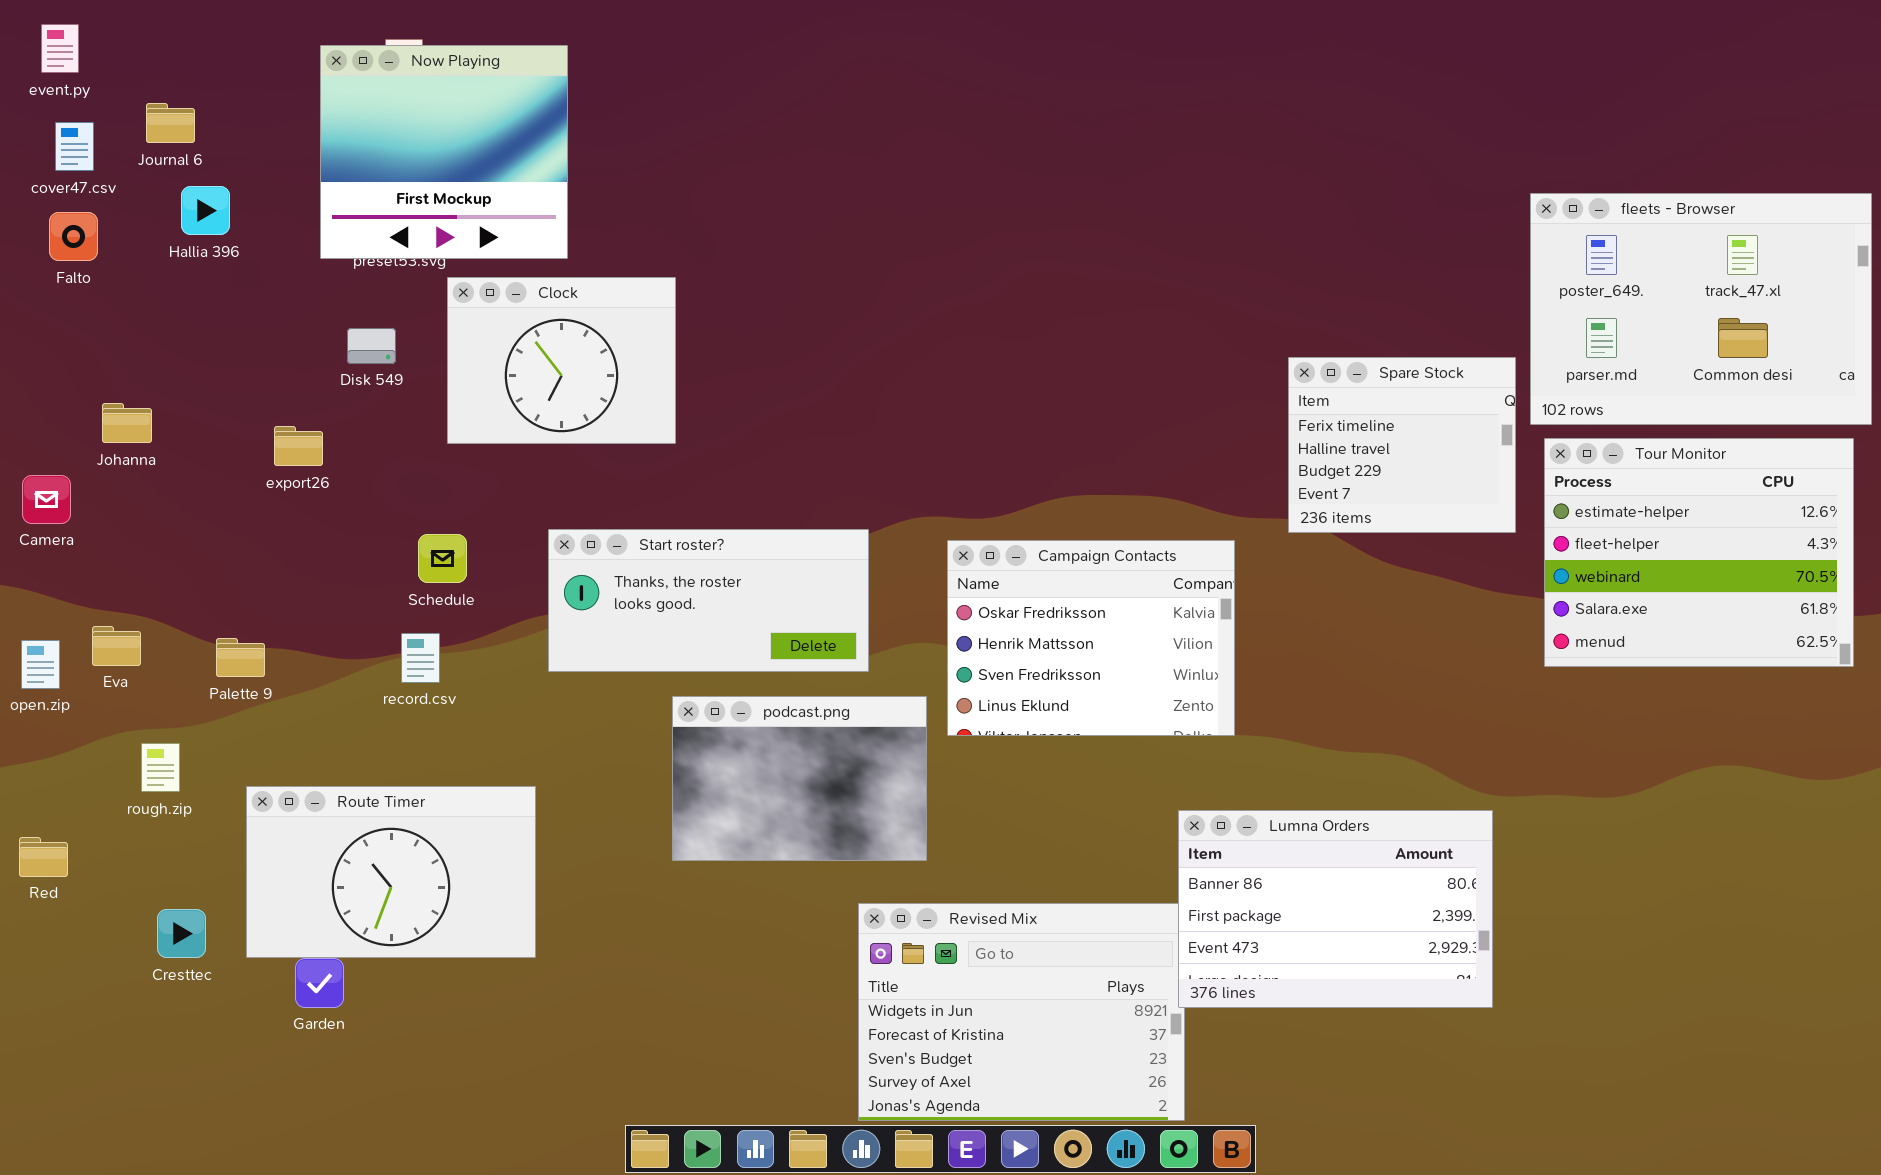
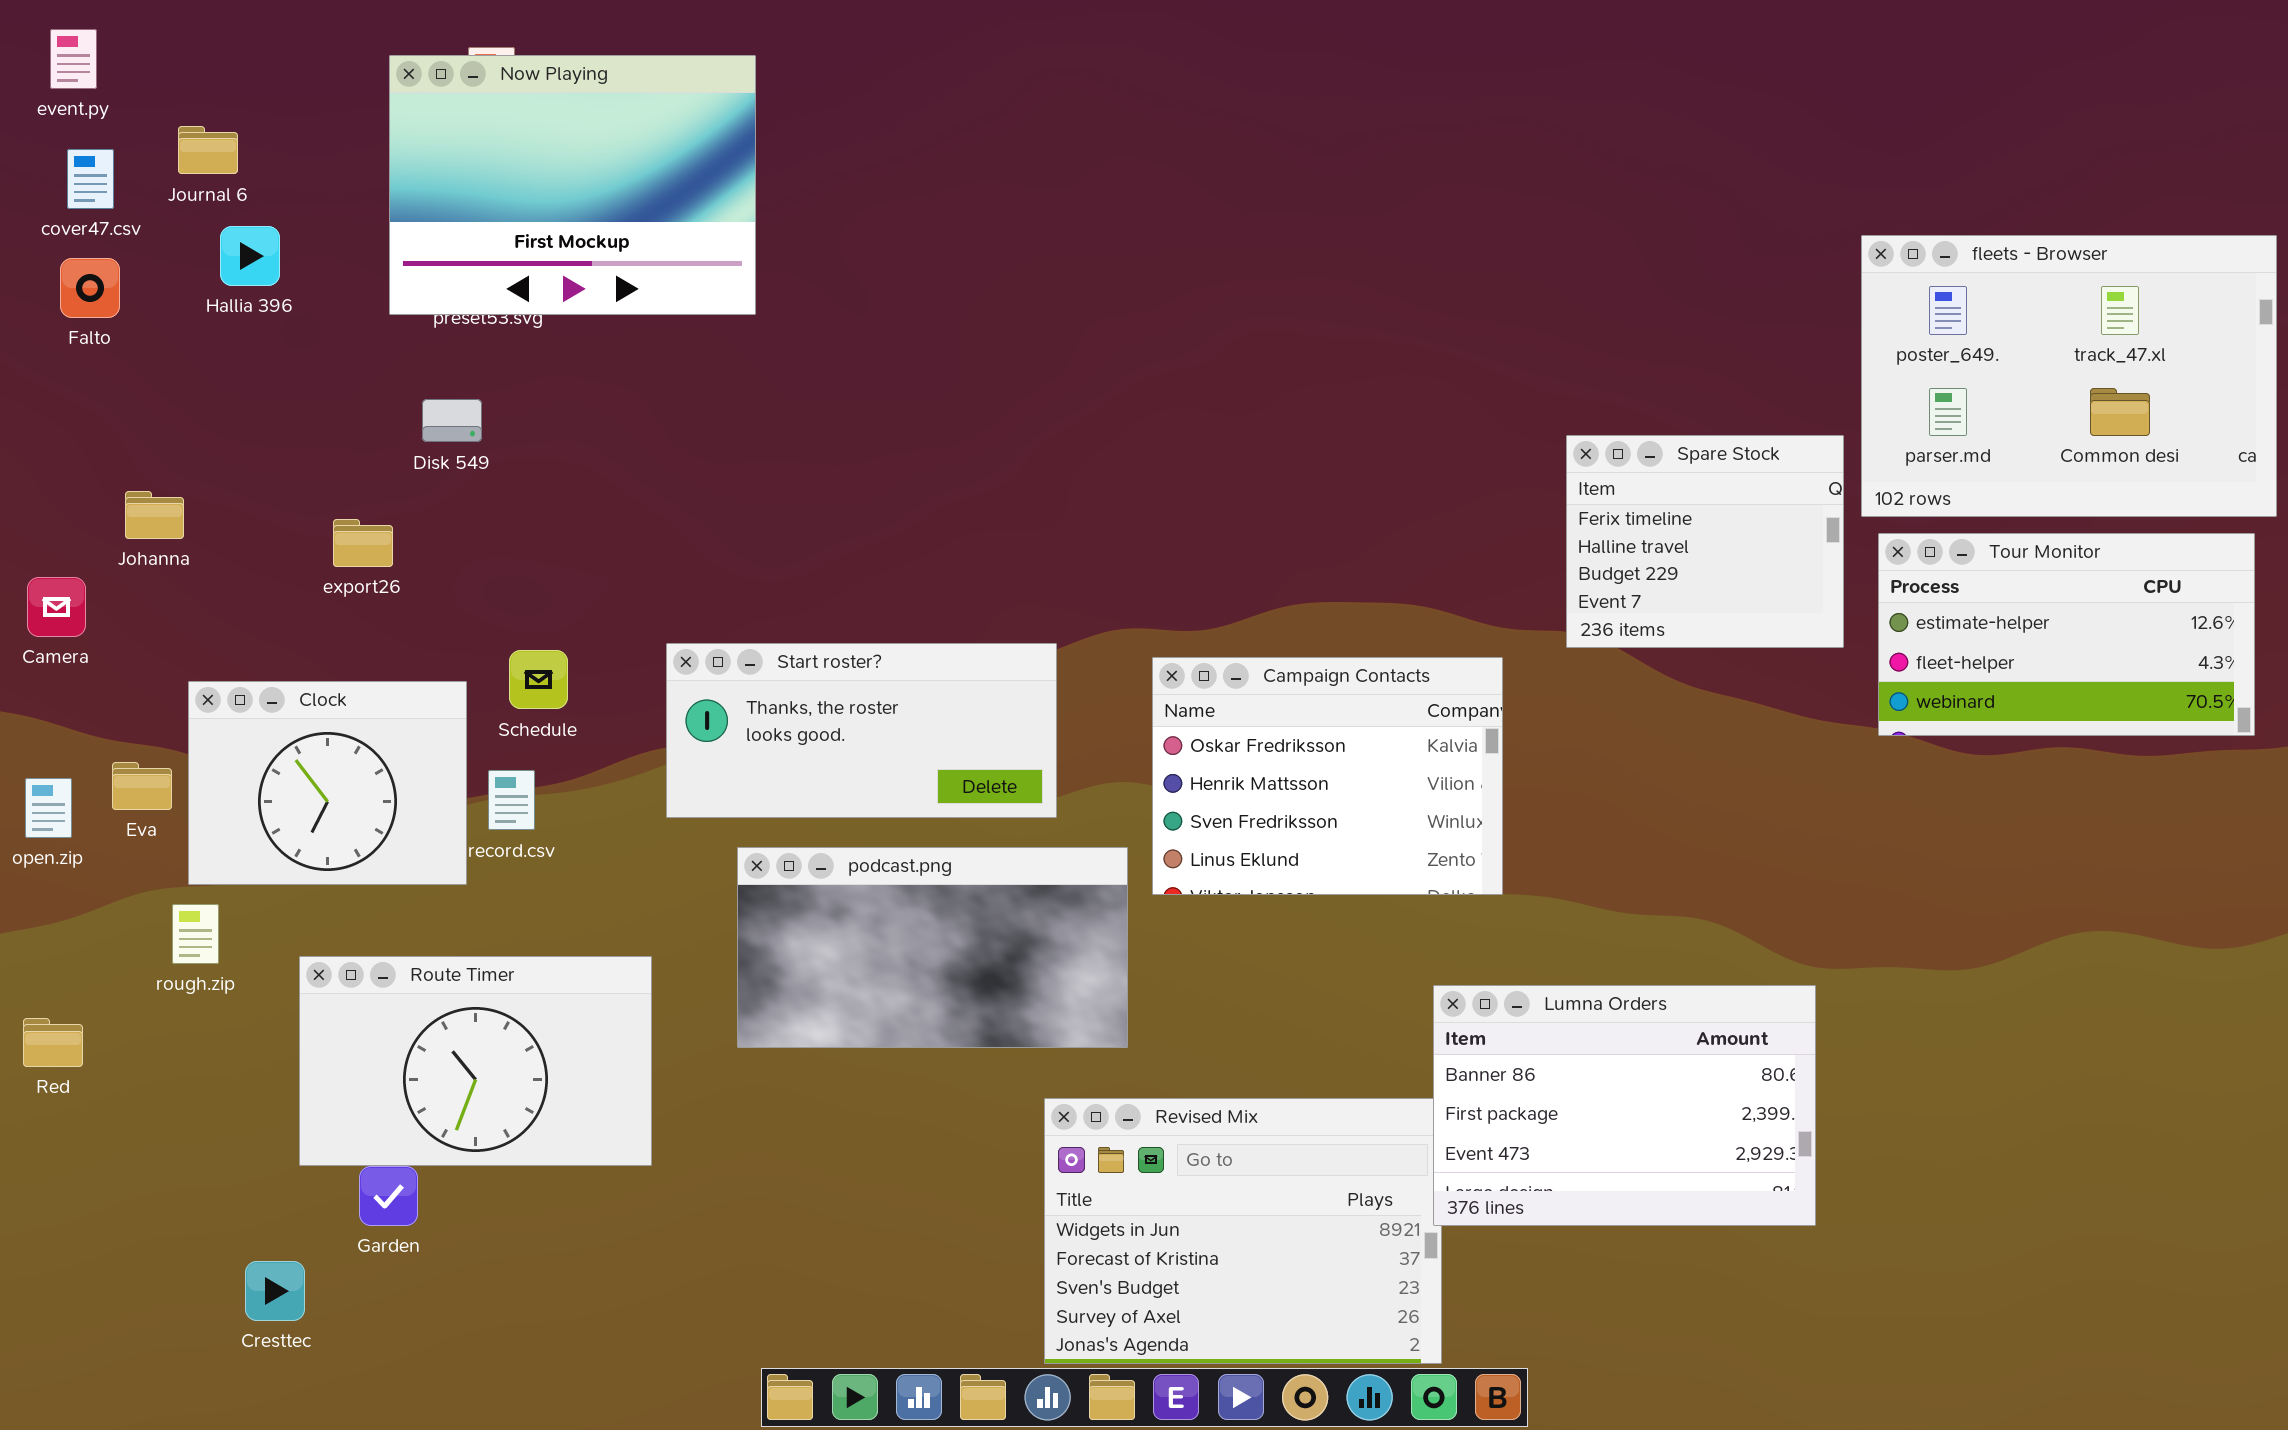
Now Playing: [320,45,568,259] -> [389,55,756,315], resized
Clock: [447,277,676,444] -> [188,681,467,885], moved
Tour Monitor: [1544,438,1854,667] -> [1878,533,2255,736], resized
podcast.png: [672,696,927,861] -> [737,847,1128,1048], resized
Cresttec: [157,909,206,958] -> [245,1261,305,1321], moved

